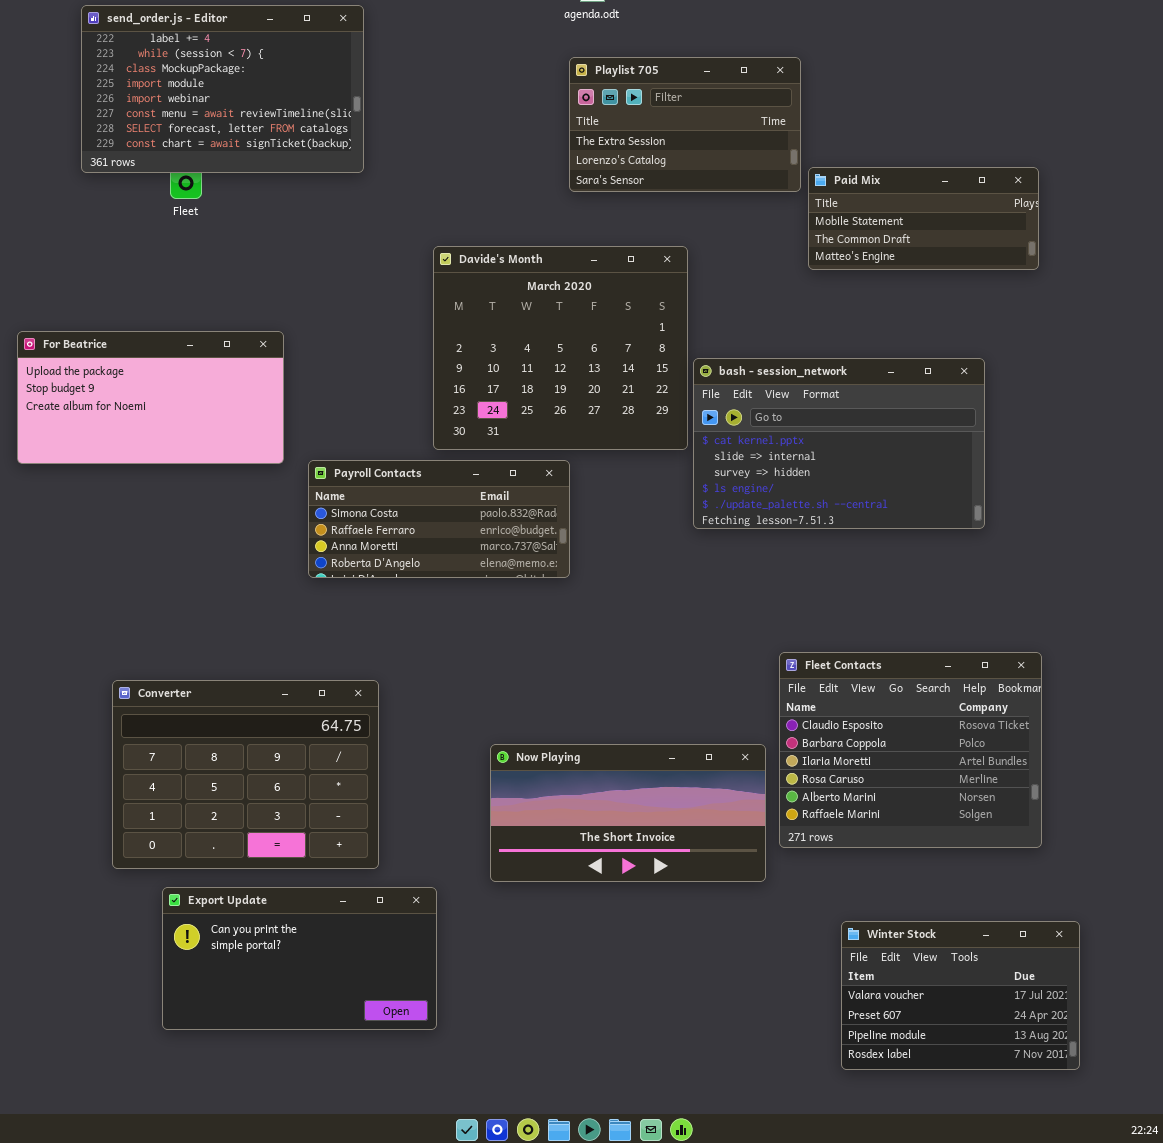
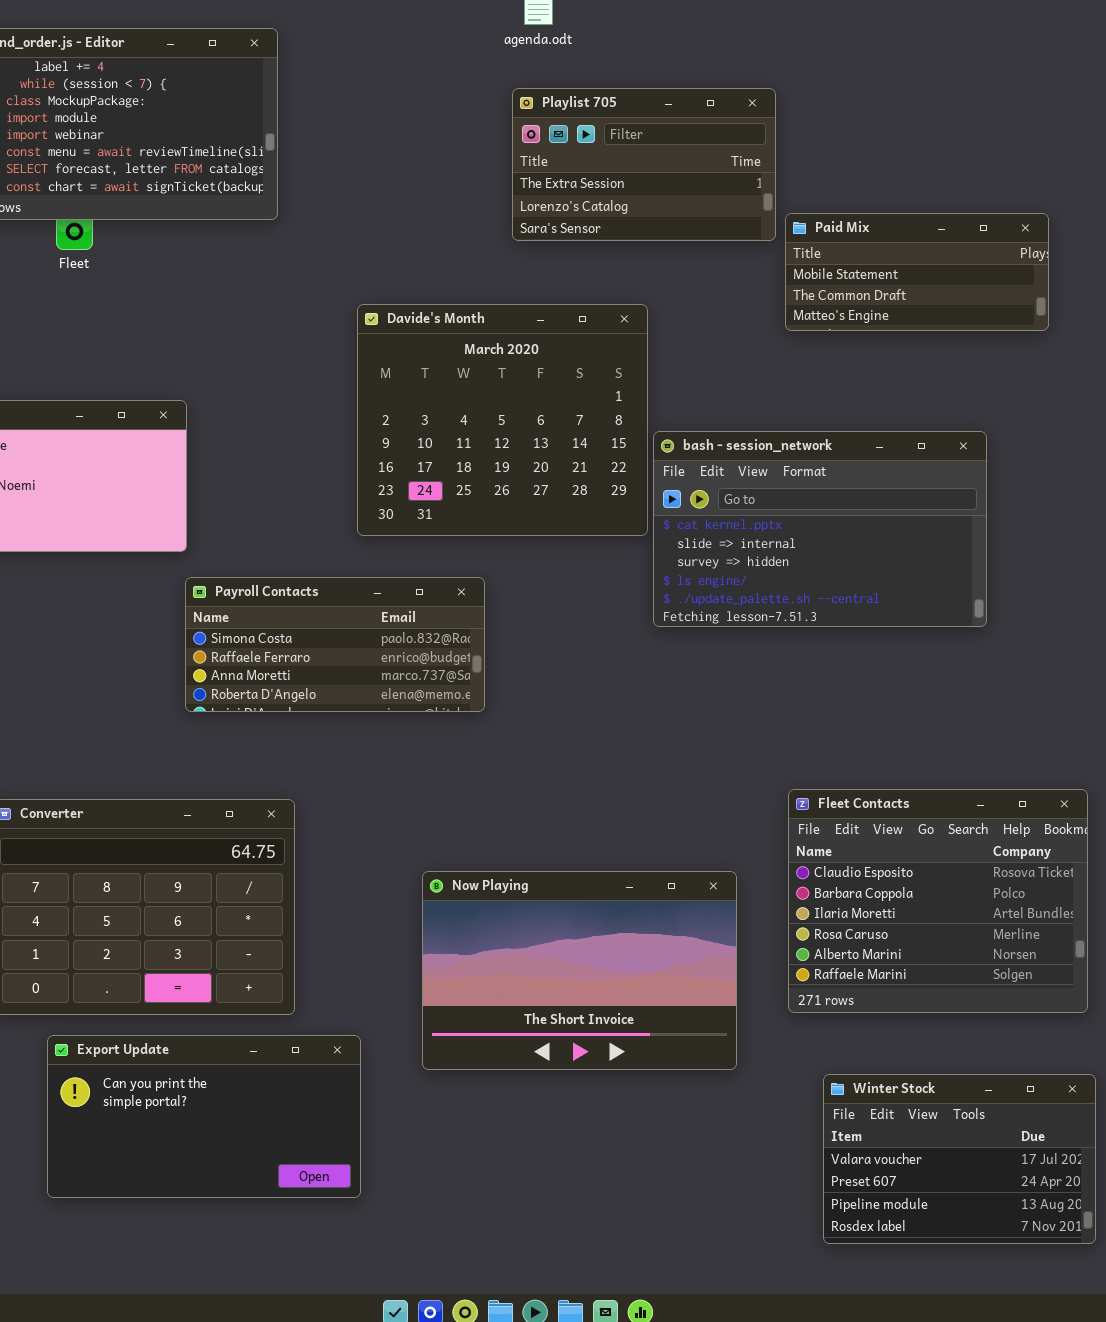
Payroll Contacts: [308,460,570,578] -> [185,577,485,712], moved
Fleet Contacts: [779,652,1042,848] -> [788,789,1088,1013], moved
Now Playing: [490,744,766,882] -> [422,871,737,1070], resized

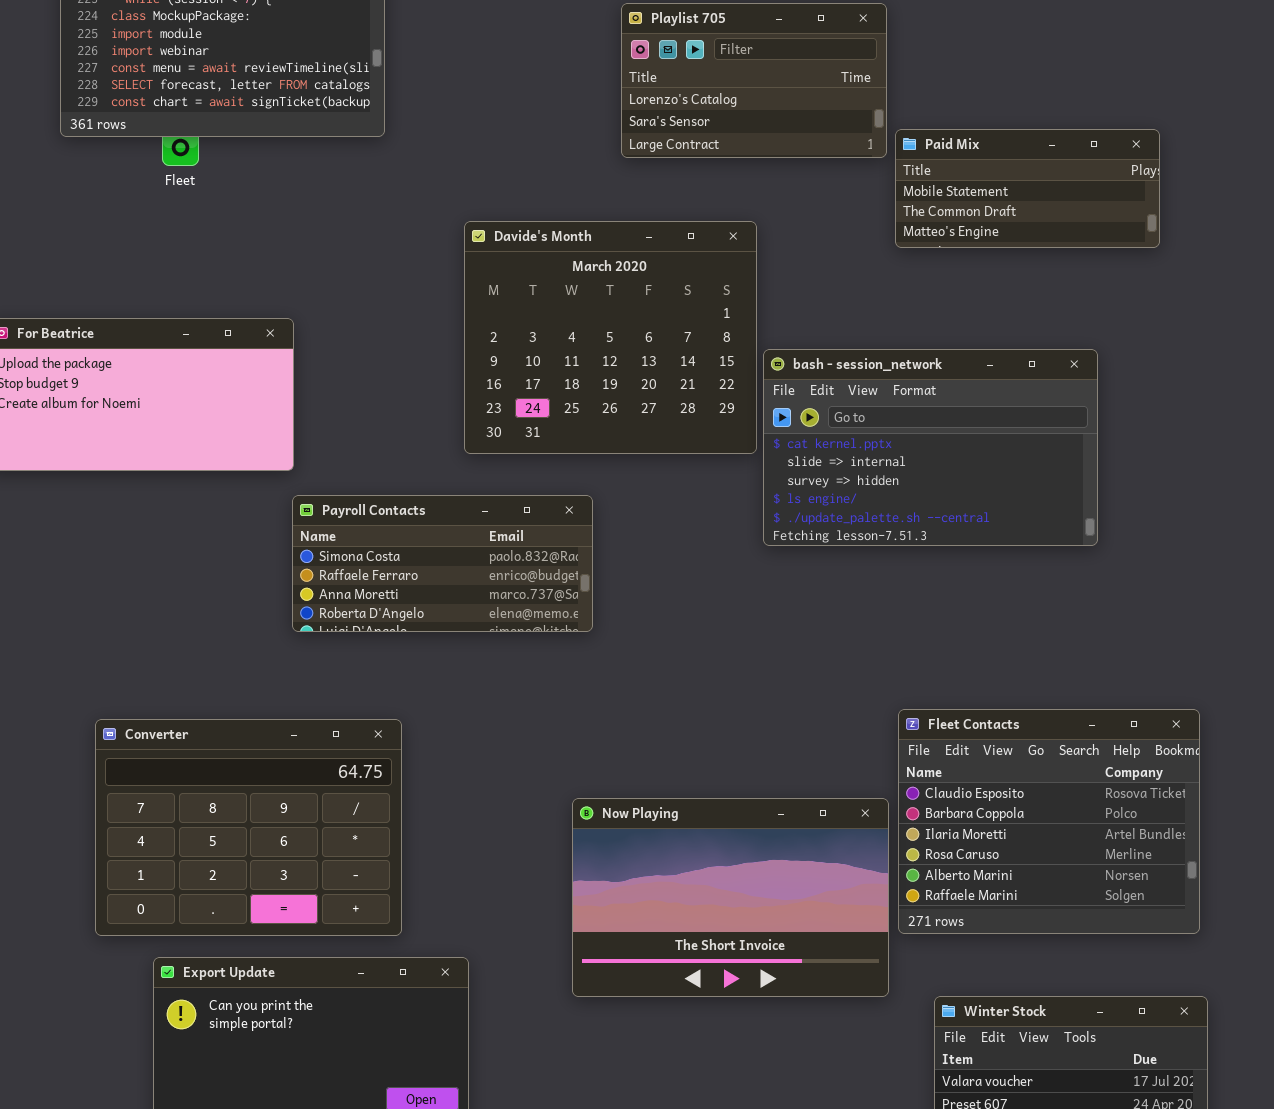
Playlist 705: [512,88,776,241] -> [621,3,887,158], scrolled down 1 row
Now Playing: [422,871,737,1070] -> [572,798,889,997], moved

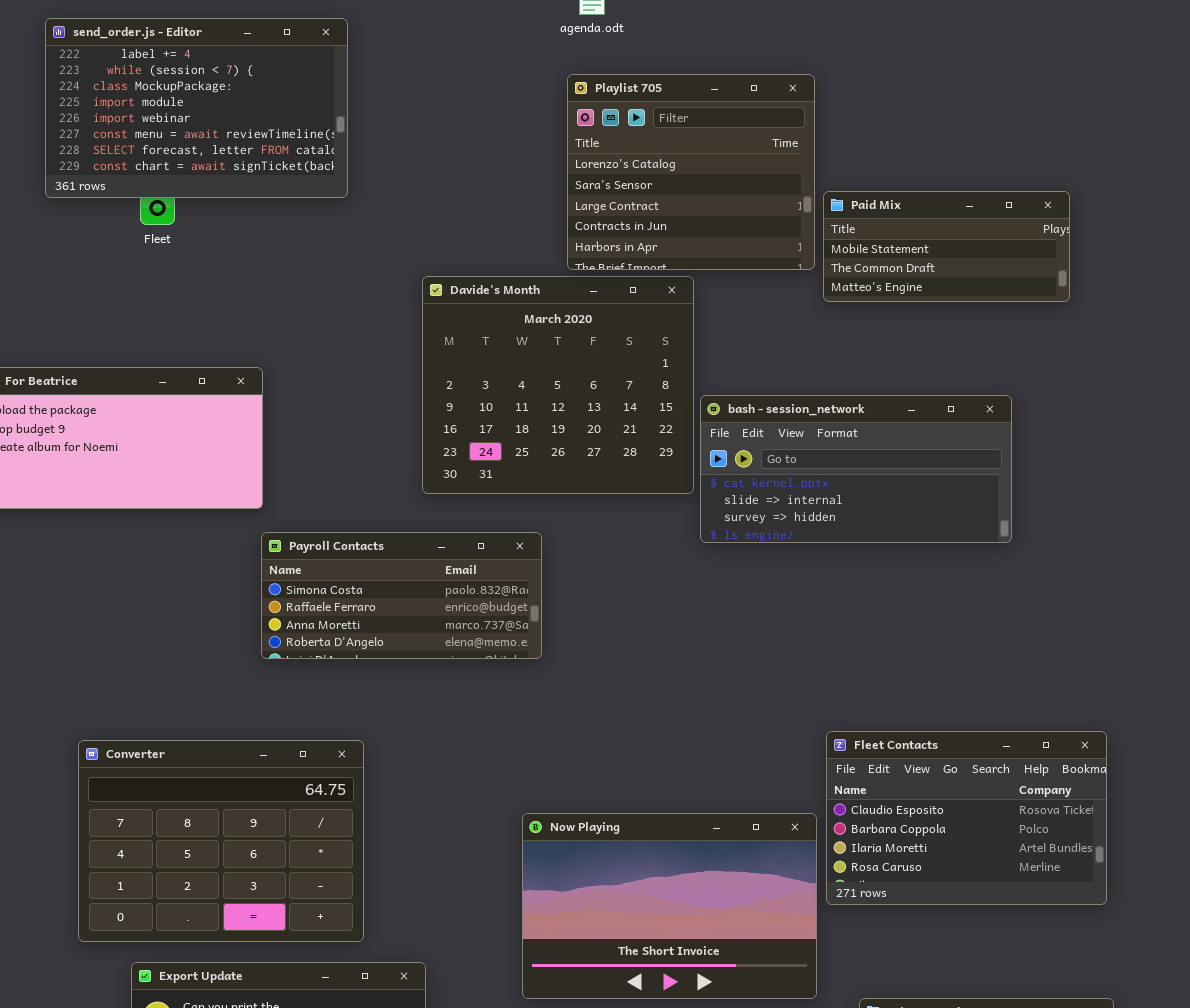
Playlist 705: [621,3,887,158] -> [567,74,815,270], resized
bash - session_network: [763,349,1098,546] -> [700,395,1012,543], resized
Fleet Contacts: [898,709,1200,934] -> [826,731,1107,905], resized

